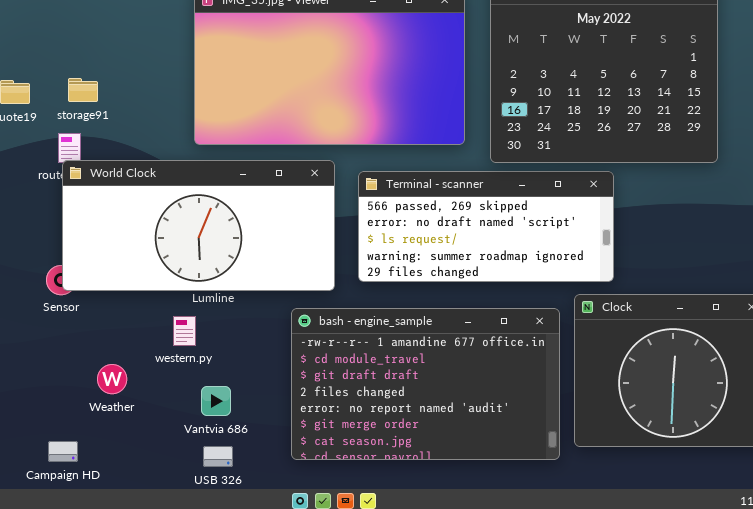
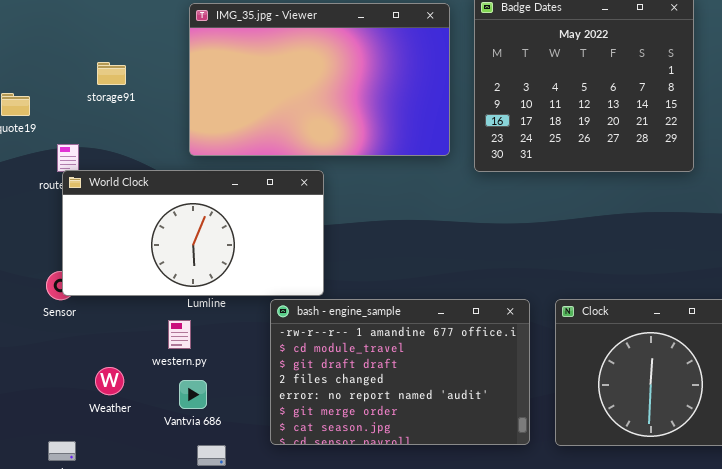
storage91: [68,78,98,102] -> [97,62,126,85], moved
Terminal - scanner: [358,171,614,282] -> none, closed
bash - engine_sample: [291,308,560,460] -> [270,299,530,445], moved
Vantvia 686: [201,386,231,416] -> [179,380,207,409], moved

